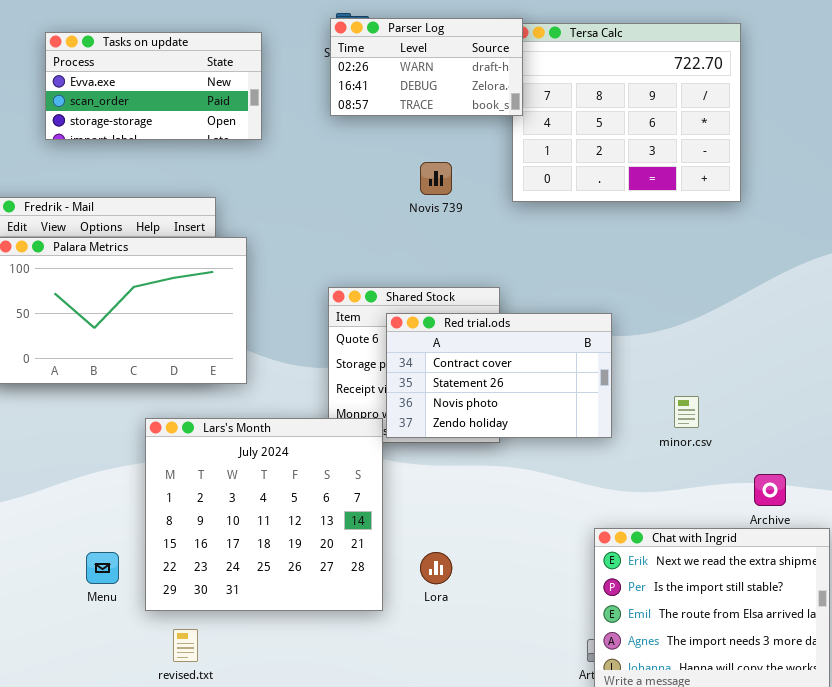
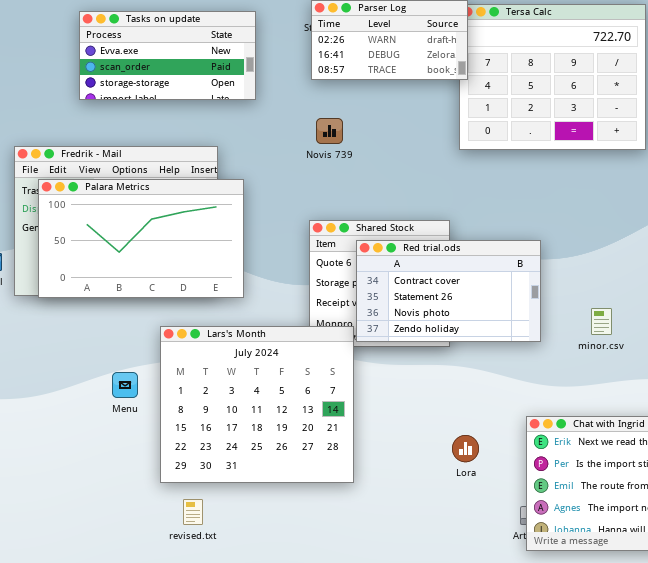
Novis 739: [420,162,452,195] -> [316,118,343,144], moved
Menu: [86,552,119,584] -> [112,372,138,398], moved
Lora: [420,552,452,584] -> [452,435,479,462], moved

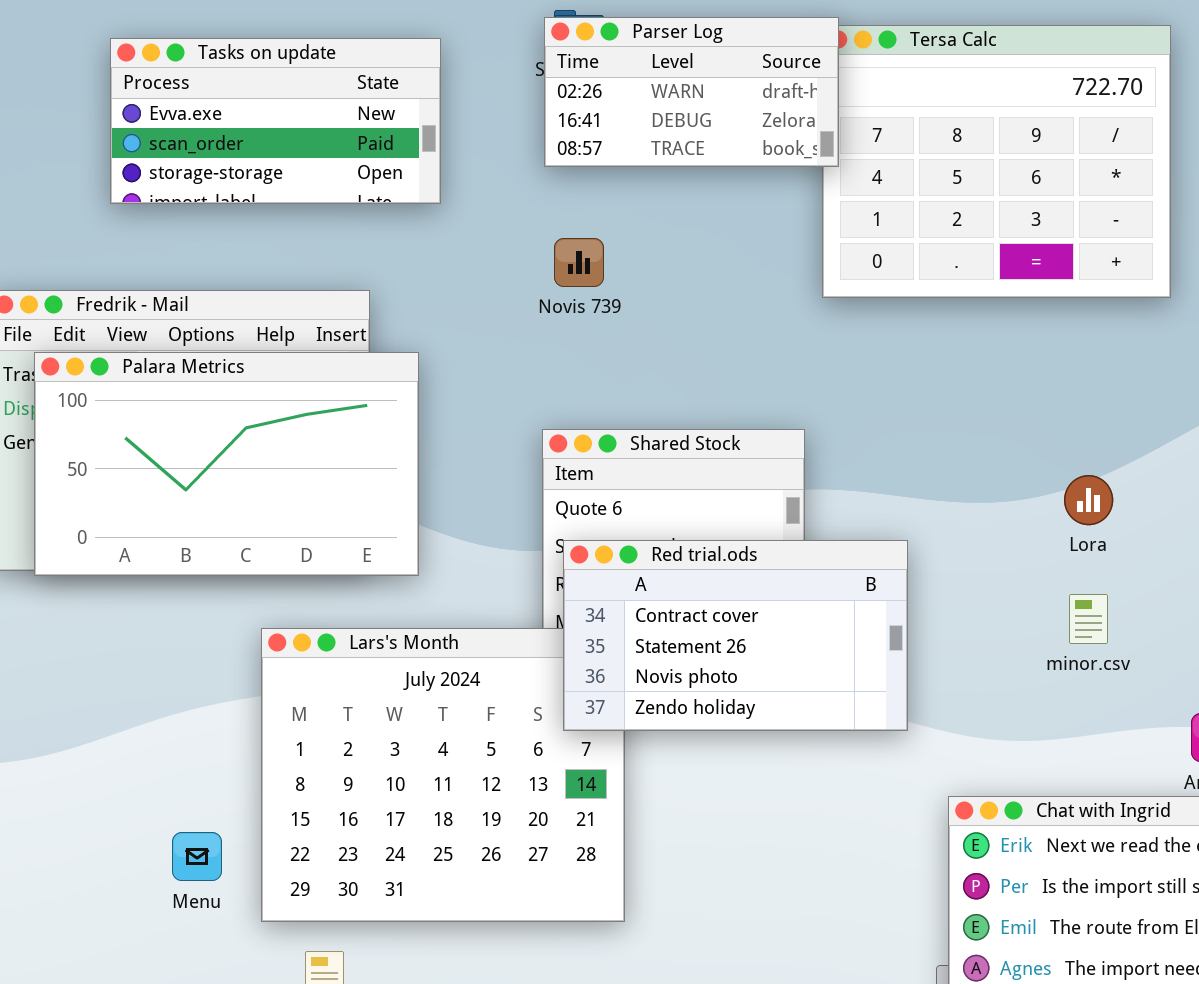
Red trial.ods: [356,240,541,342] -> [563,540,908,731], moved
Menu: [112,372,138,398] -> [172,832,222,881], moved
Lora: [452,435,479,462] -> [1064,475,1113,525], moved

